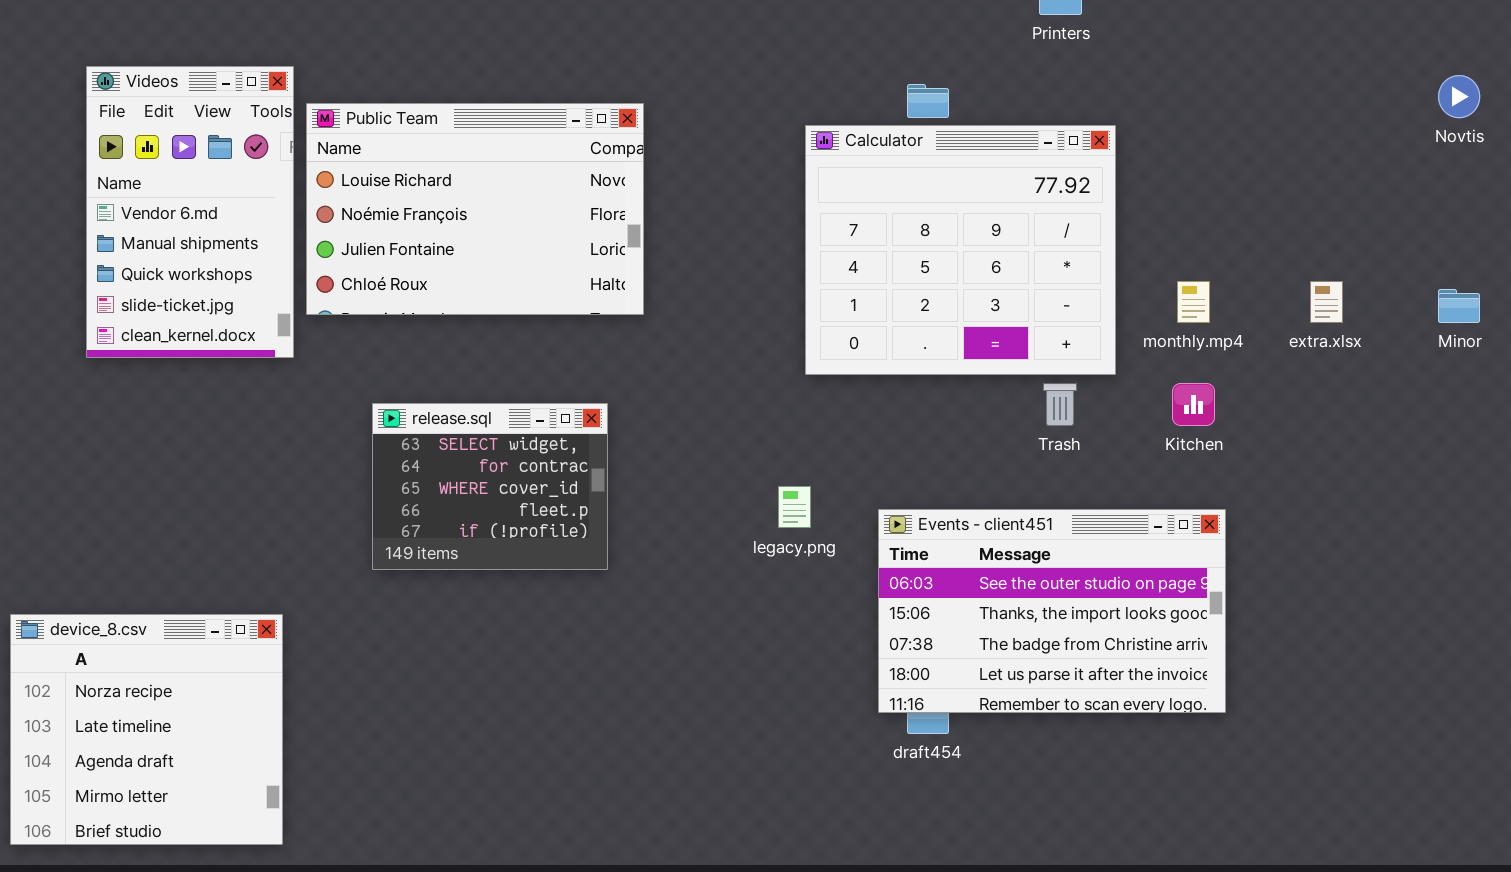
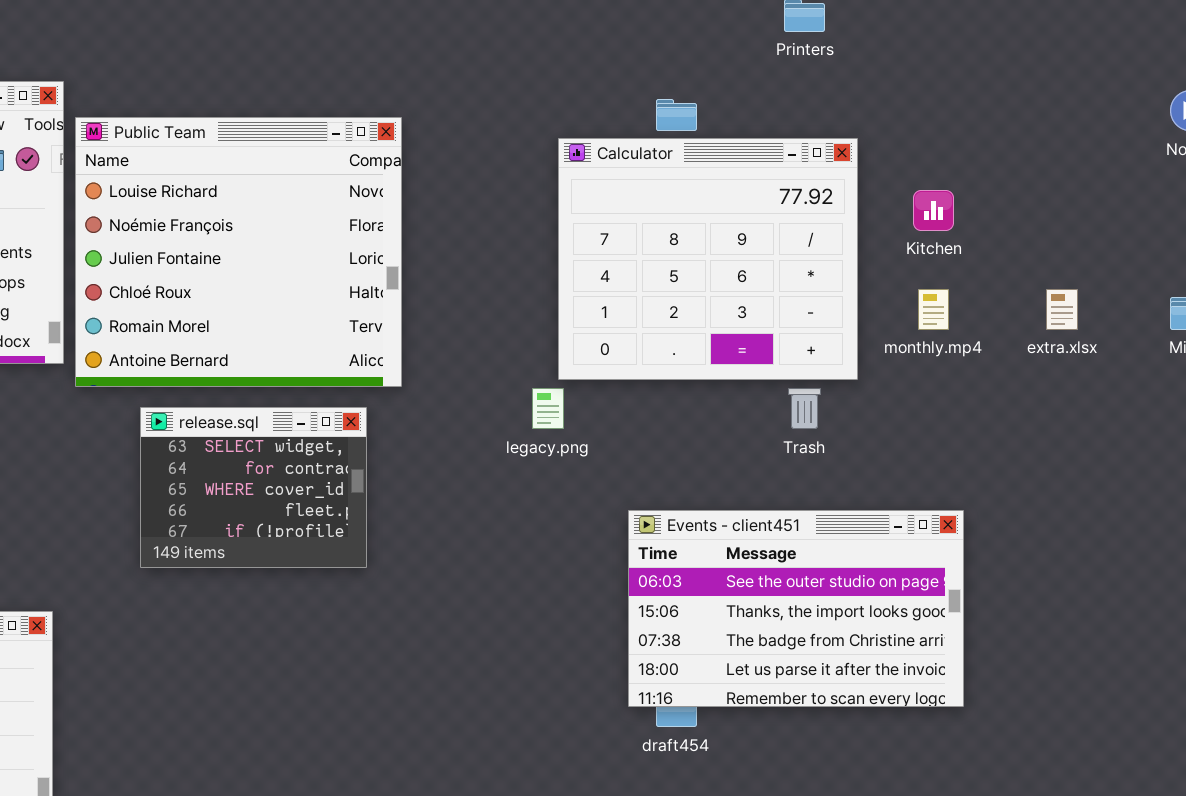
Public Team: [306,103,644,315] -> [75,117,402,387], resized
Kitchen: [1172,383,1215,426] -> [913,190,954,231], moved
legacy.png: [778,486,811,528] -> [532,388,564,429], moved

